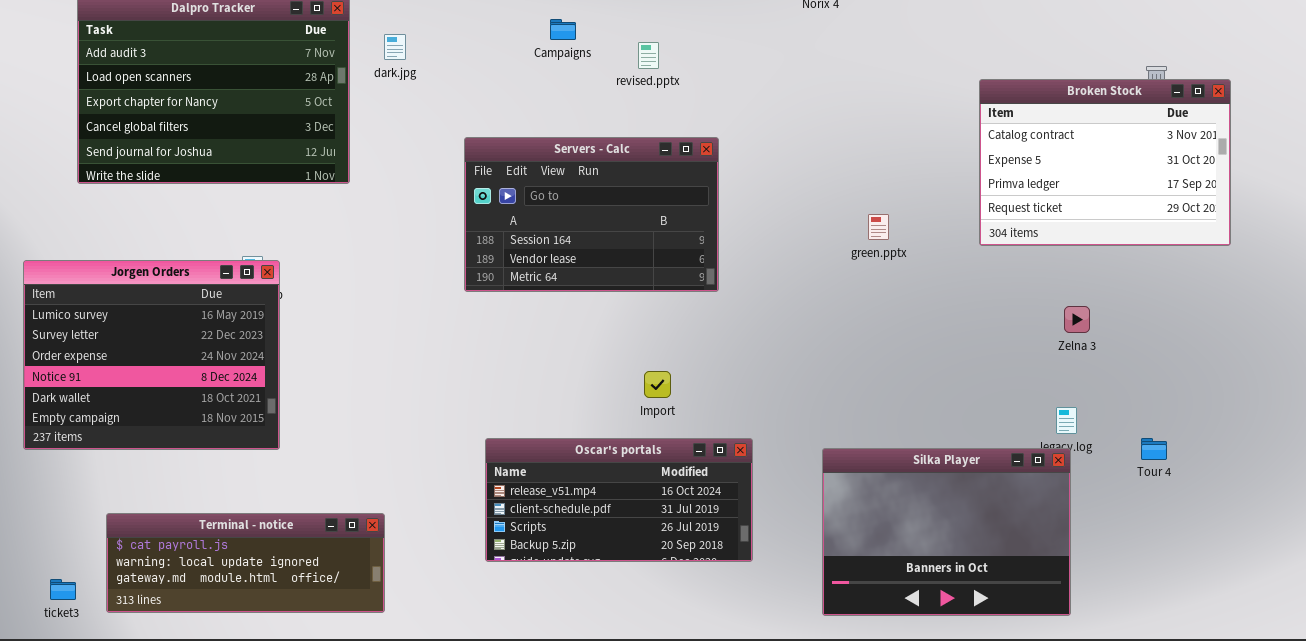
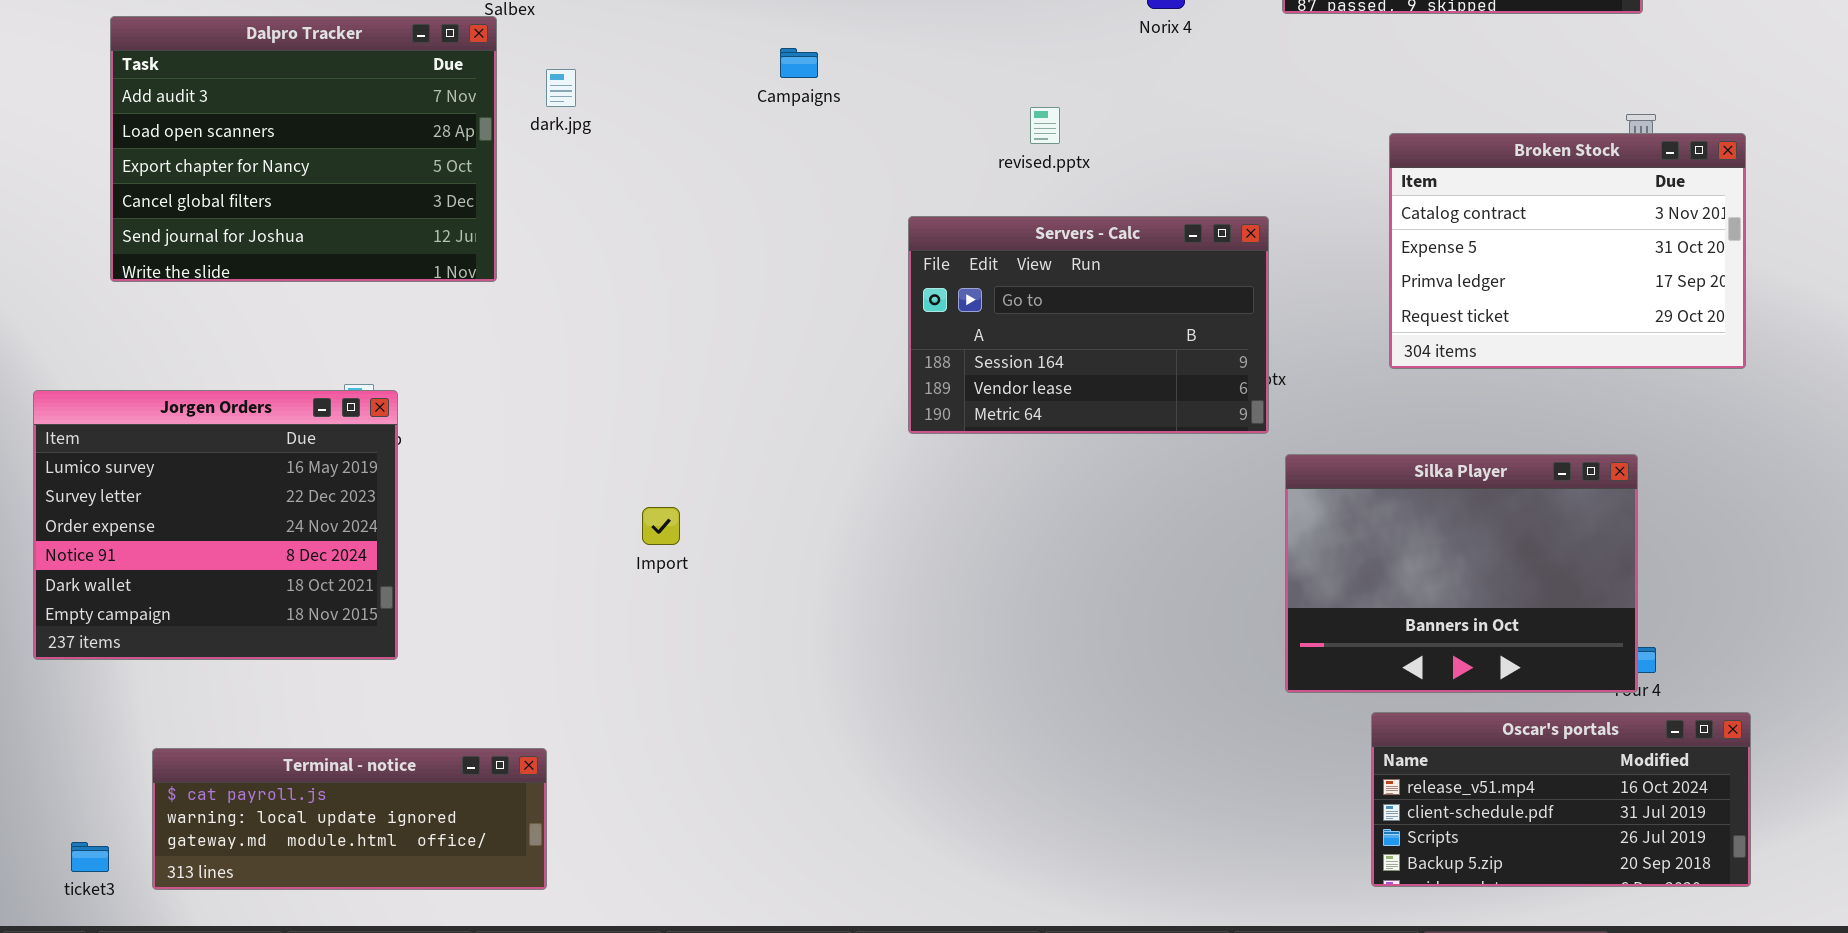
revised.pptx: [638,42,659,69] -> [1030,107,1060,144], moved
Servers - Calc: [464,137,719,292] -> [908,216,1269,434], moved
Import: [644,371,671,398] -> [642,507,680,545], moved
Oscar's portals: [485,438,753,562] -> [1371,712,1751,887], moved
Silka Player: [822,448,1071,616] -> [1285,454,1638,693], moved

